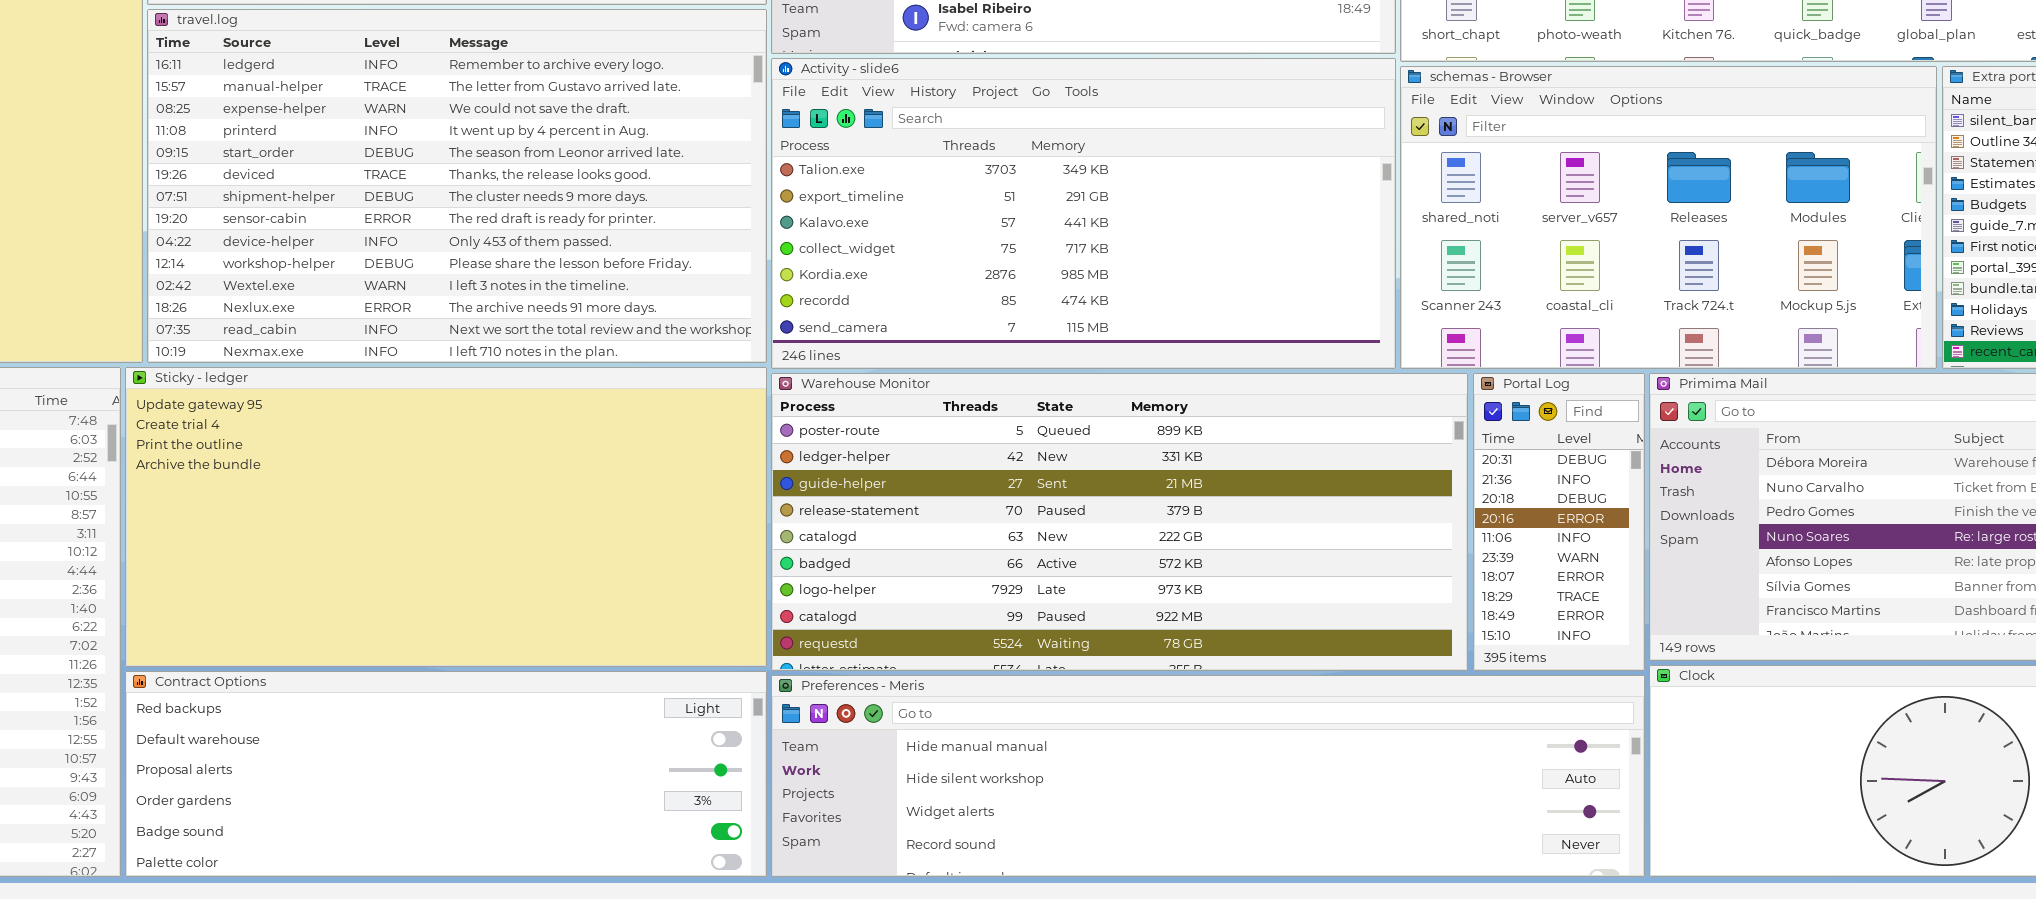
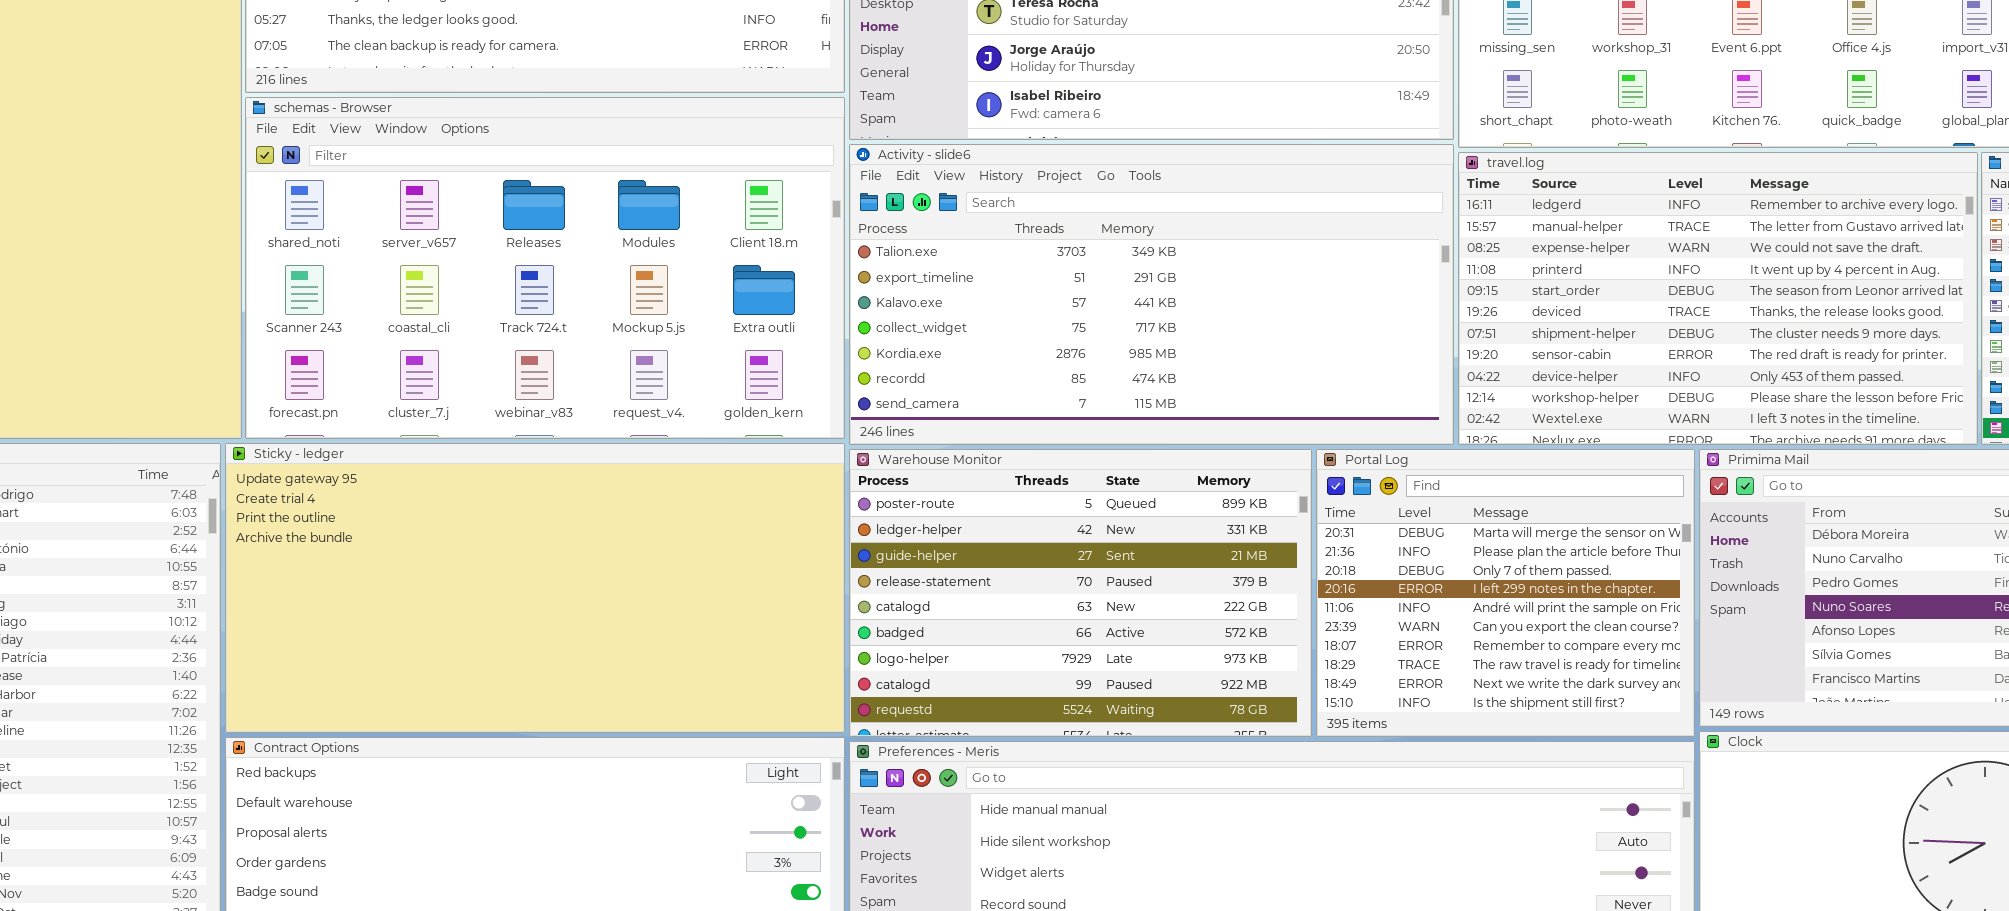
travel.log: [147,9,767,363] -> [1458,152,1978,445], moved, resized
schemas - Browser: [1400,66,1937,369] -> [245,97,845,439], moved, resized
Warehouse Monitor: [771,373,1468,671] -> [849,449,1312,737], resized
Portal Log: [1473,373,1645,671] -> [1316,449,1695,737], resized

